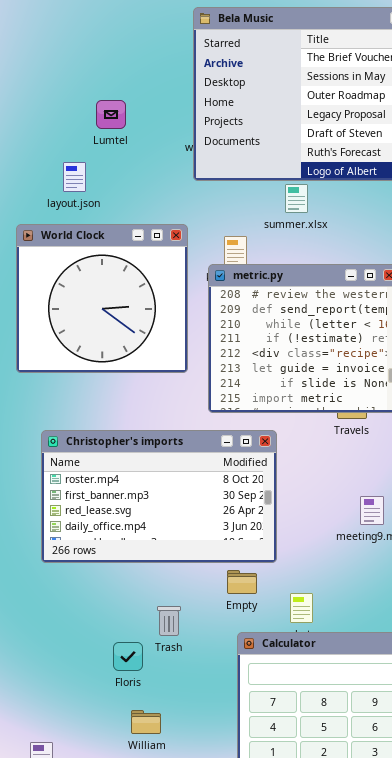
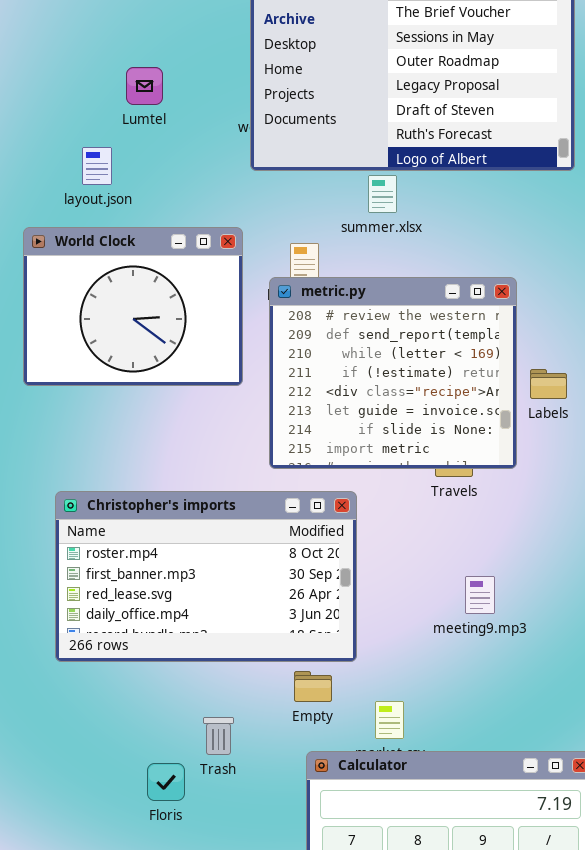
World Clock: [16,224,188,373] -> [23,227,243,386], resized

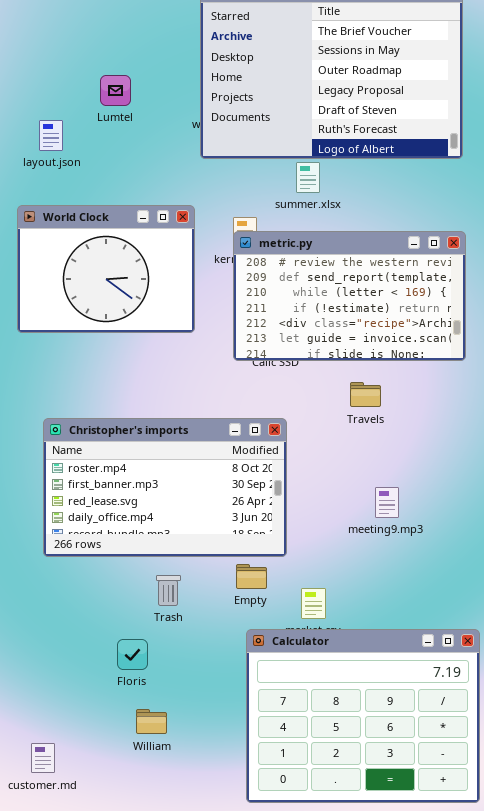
layout.json: [82,147,112,185] -> [39,120,63,151], moved
metric.py: [269,277,517,469] -> [233,231,466,361], moved, resized
Trash: [203,717,234,755] -> [156,575,181,606], moved

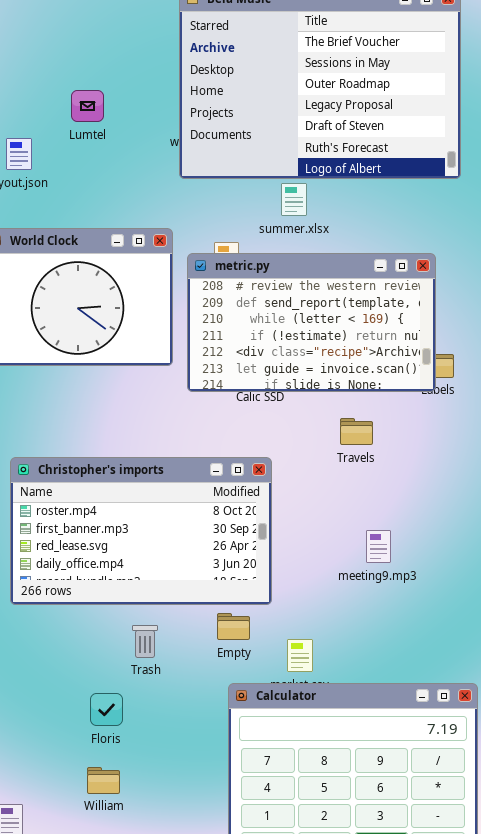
metric.py: [233,231,466,361] -> [187,253,436,392], moved
William: [136,709,167,734] -> [87,767,120,794], moved

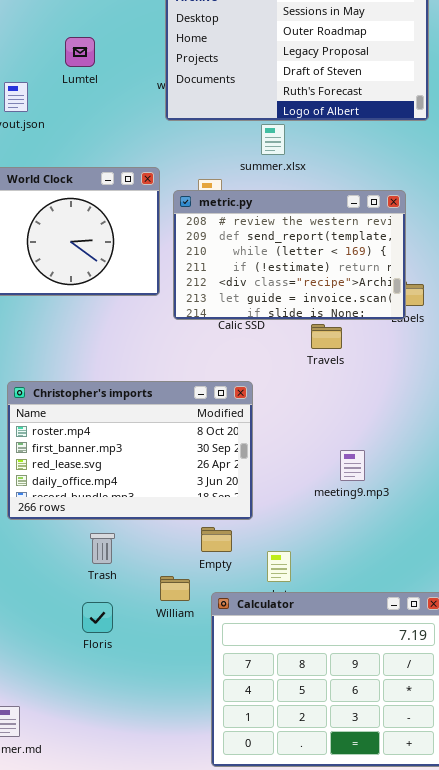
Travels: [340,418,373,445] -> [311,324,342,349], moved
Trash: [132,625,158,658] -> [90,533,115,564], moved
William: [87,767,120,794] -> [160,576,190,601], moved

